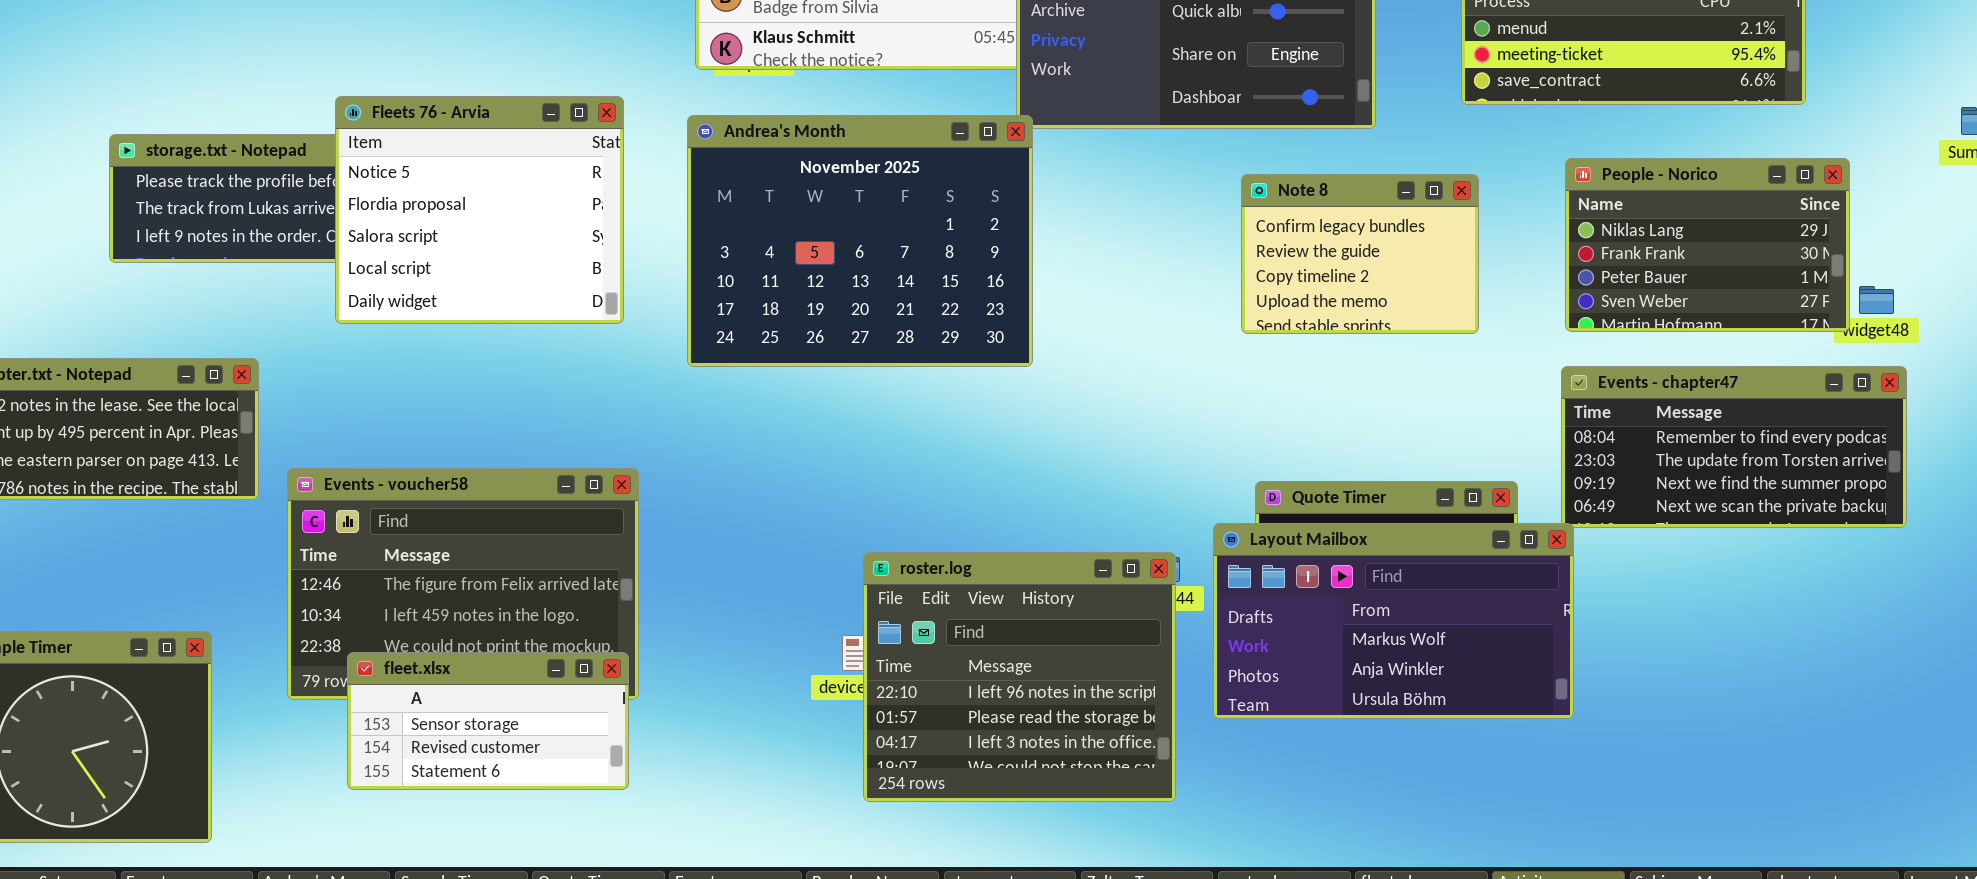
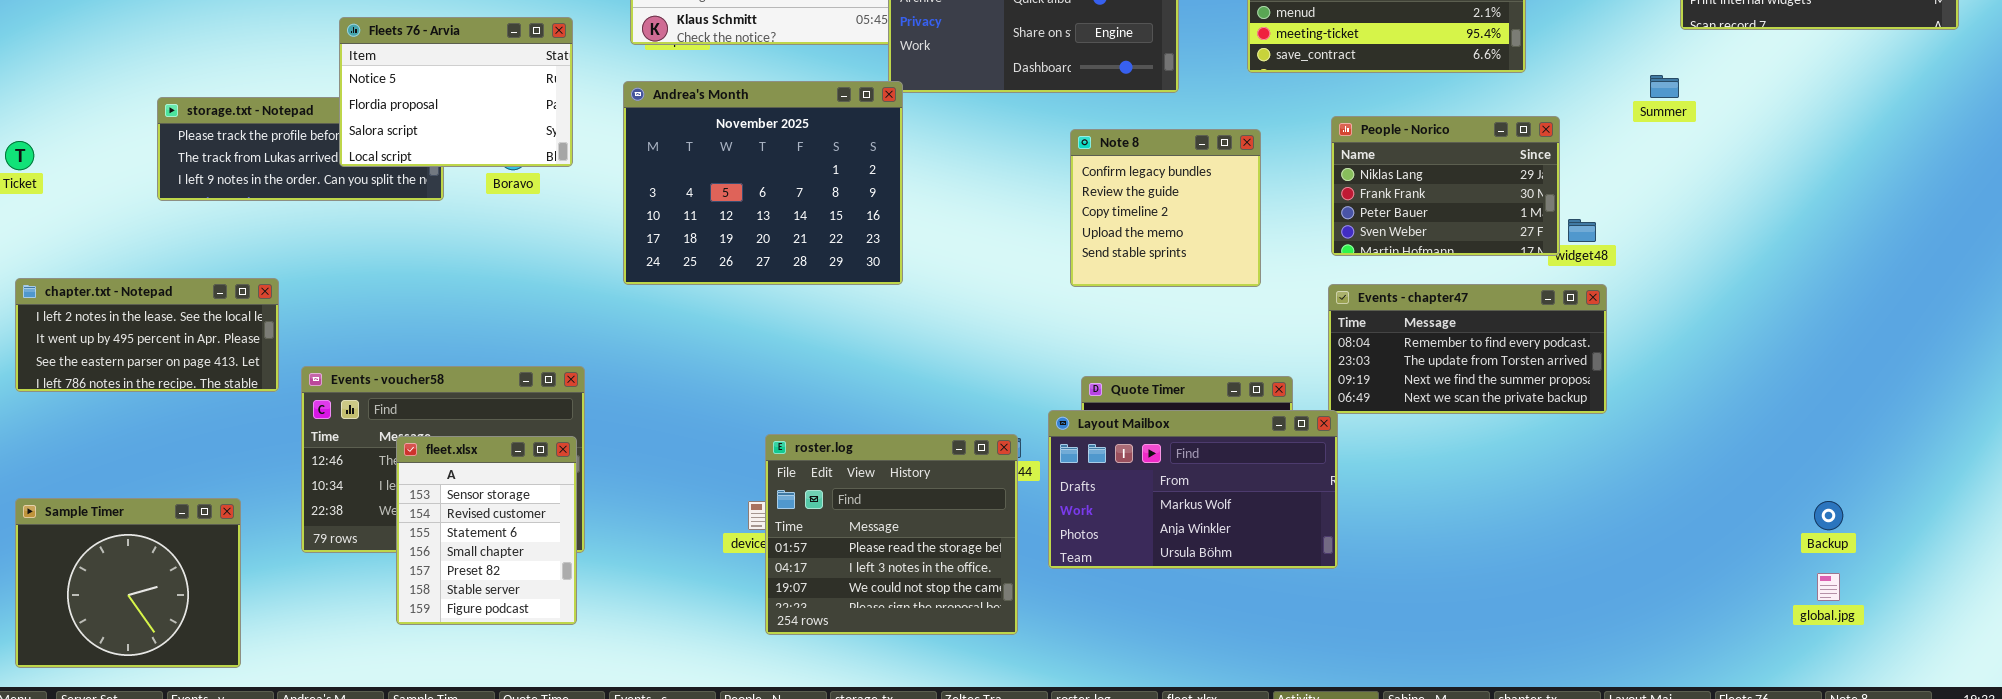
Fleets 76 - Arvia: [335,96,624,324] -> [339,17,573,167], moved, resized
Note 8: [1241,174,1479,334] -> [1070,129,1261,287], resized
roster.log: [863,552,1176,802] -> [765,434,1018,635], scrolled down 1 row
fleet.xlsx: [347,652,629,790] -> [396,436,577,625], resized

